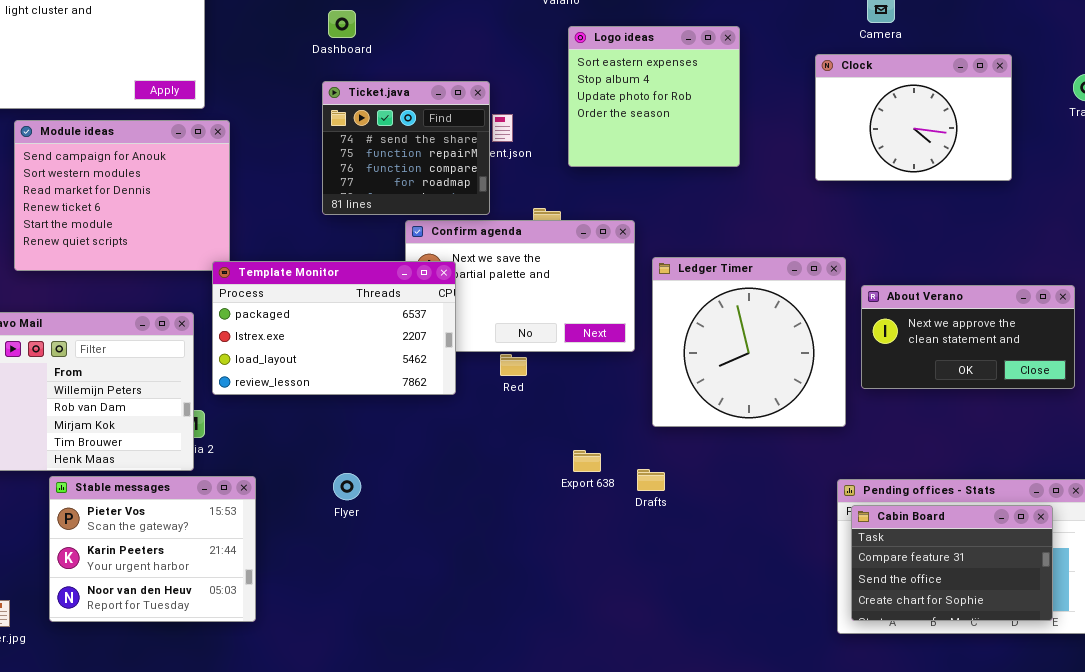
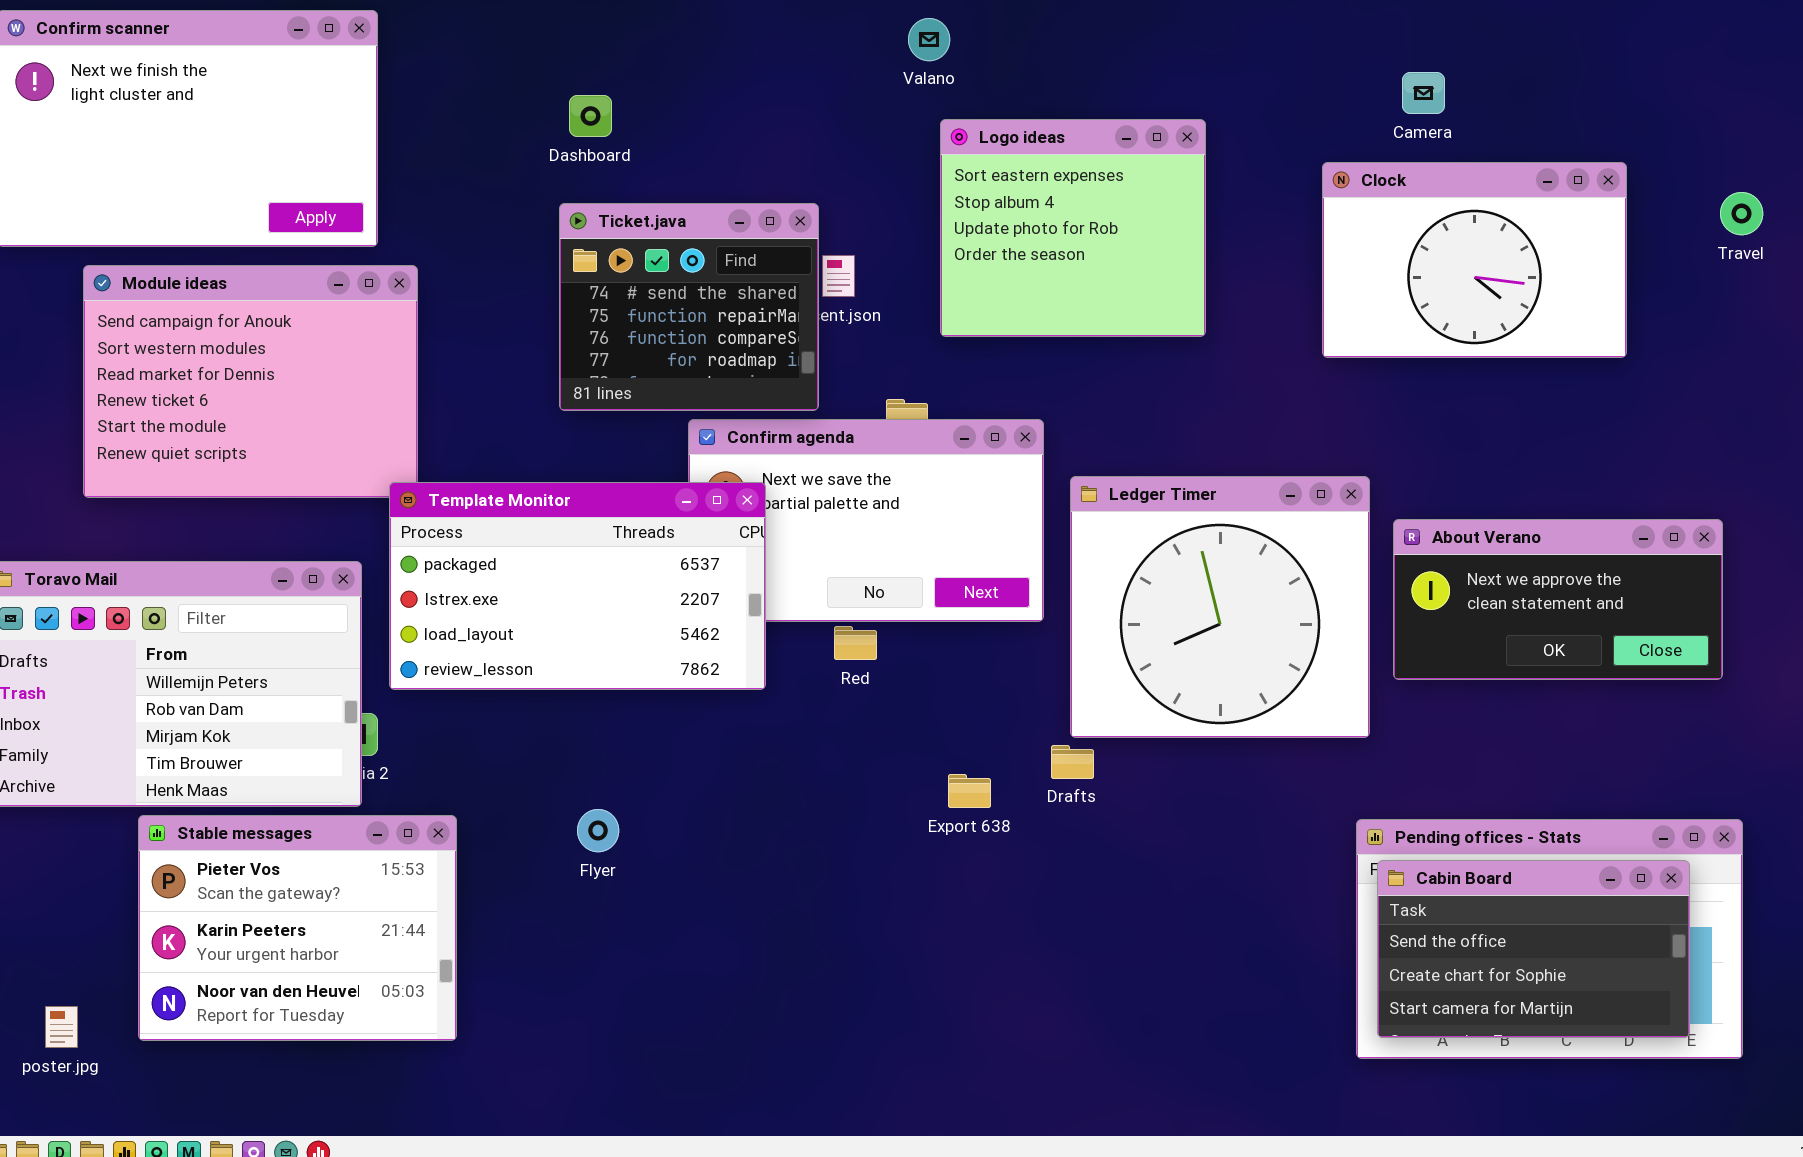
Drafts: [637,469,665,491] -> [1051,745,1094,779], moved
Cabin Board: [851,505,1053,621] -> [1377,860,1690,1038], scrolled down 1 row

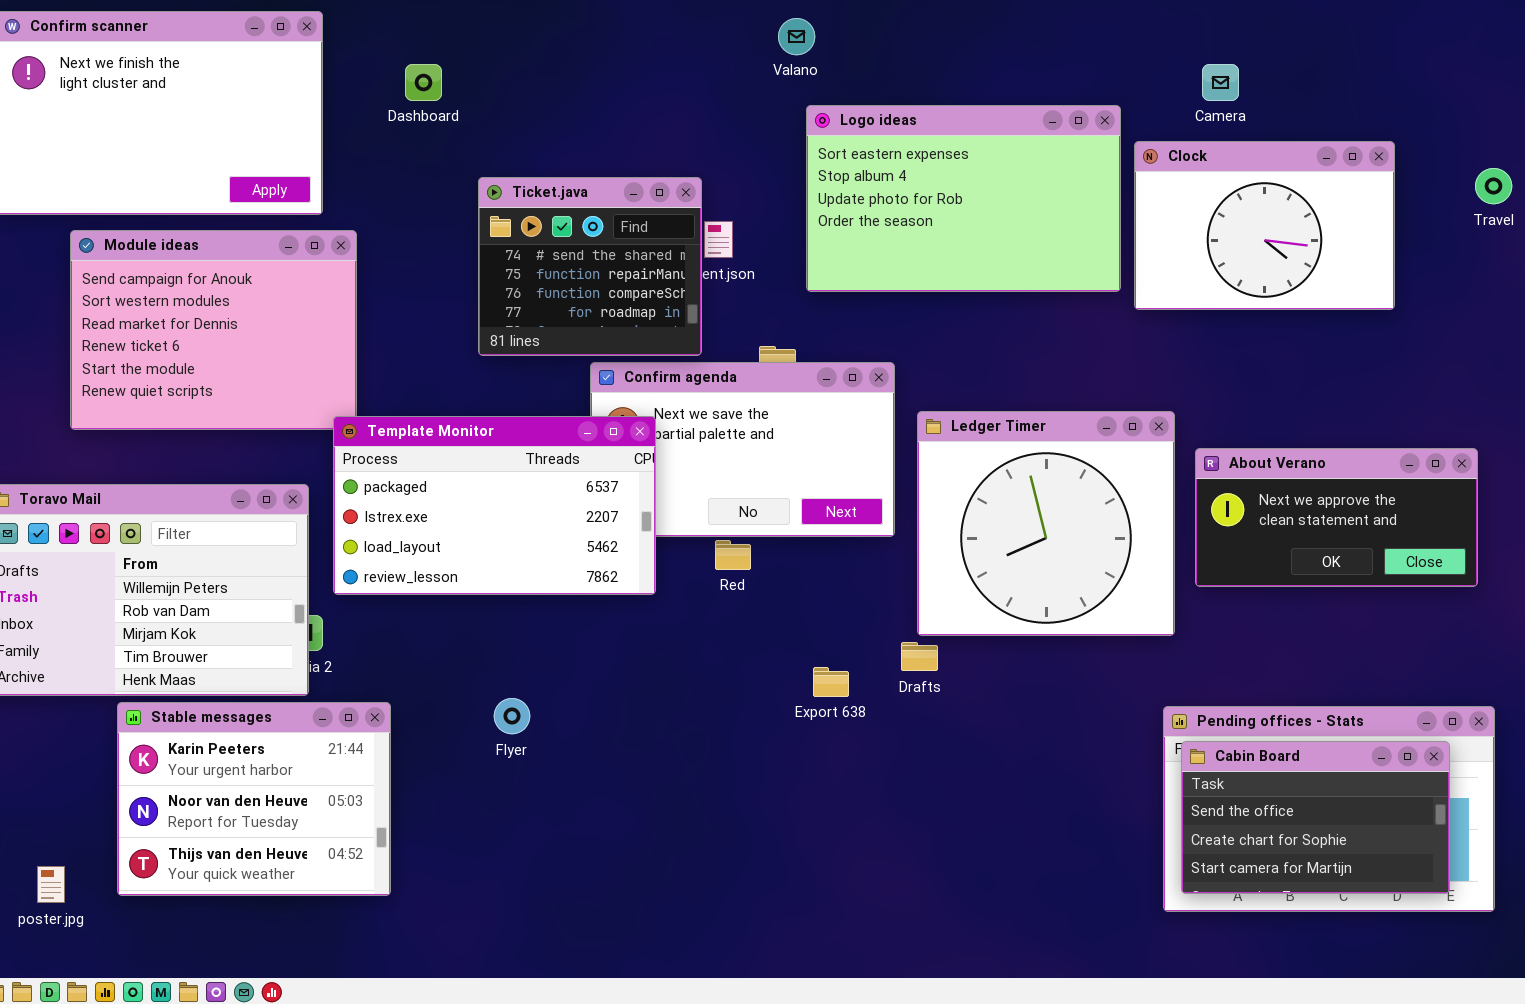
Dashboard: [569,95,612,137] -> [405,64,442,101], moved
Logo ideas: [940,119,1206,337] -> [806,105,1121,292], resized
Stable messages: [138,815,457,1041] -> [117,702,391,896], scrolled down 1 row

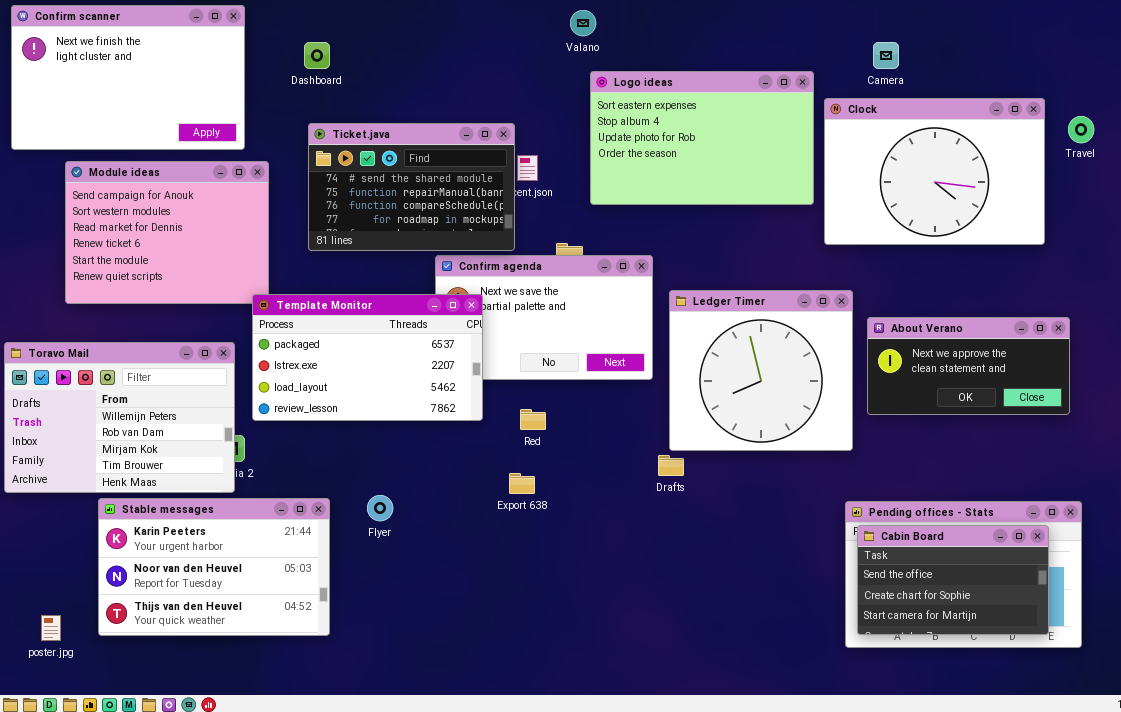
Clock: [1134,141,1395,310] -> [824,98,1045,245], resized
Ticket.java: [478,177,702,356] -> [308,123,515,251], resized
Red: [715,540,751,570] -> [520,409,546,430], moved
Export 638: [813,667,849,697] -> [509,473,535,494], moved
Stable messages: [117,702,391,896] -> [98,498,330,636], resized

